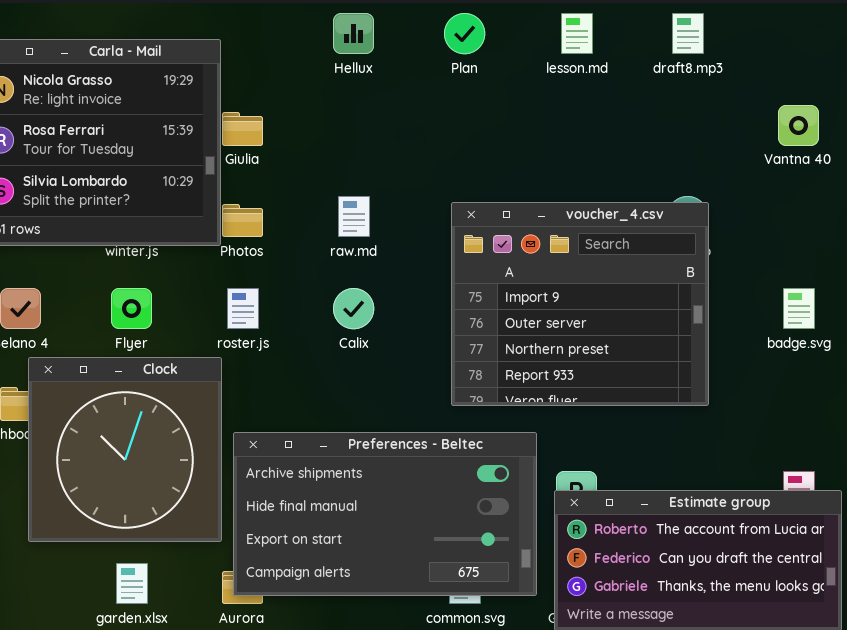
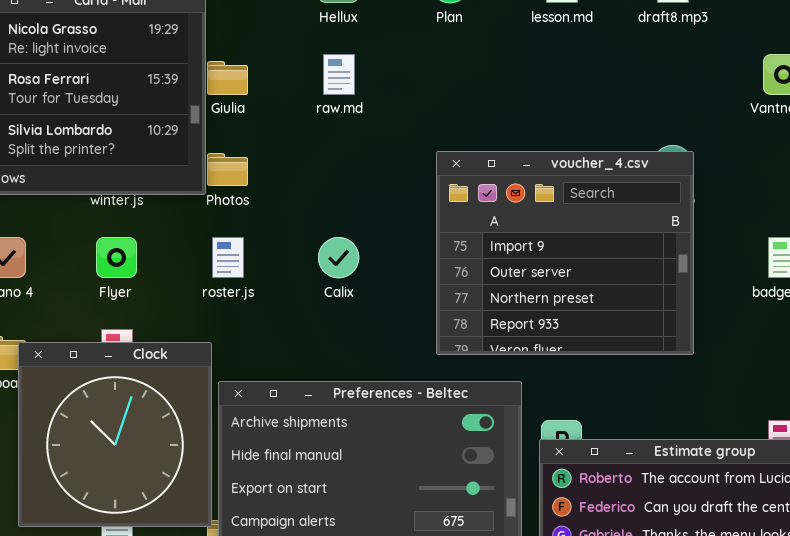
raw.md: [338,196,370,237] -> [323,54,355,95], moved
Clock: [28,357,222,542] -> [18,342,212,527], moved

